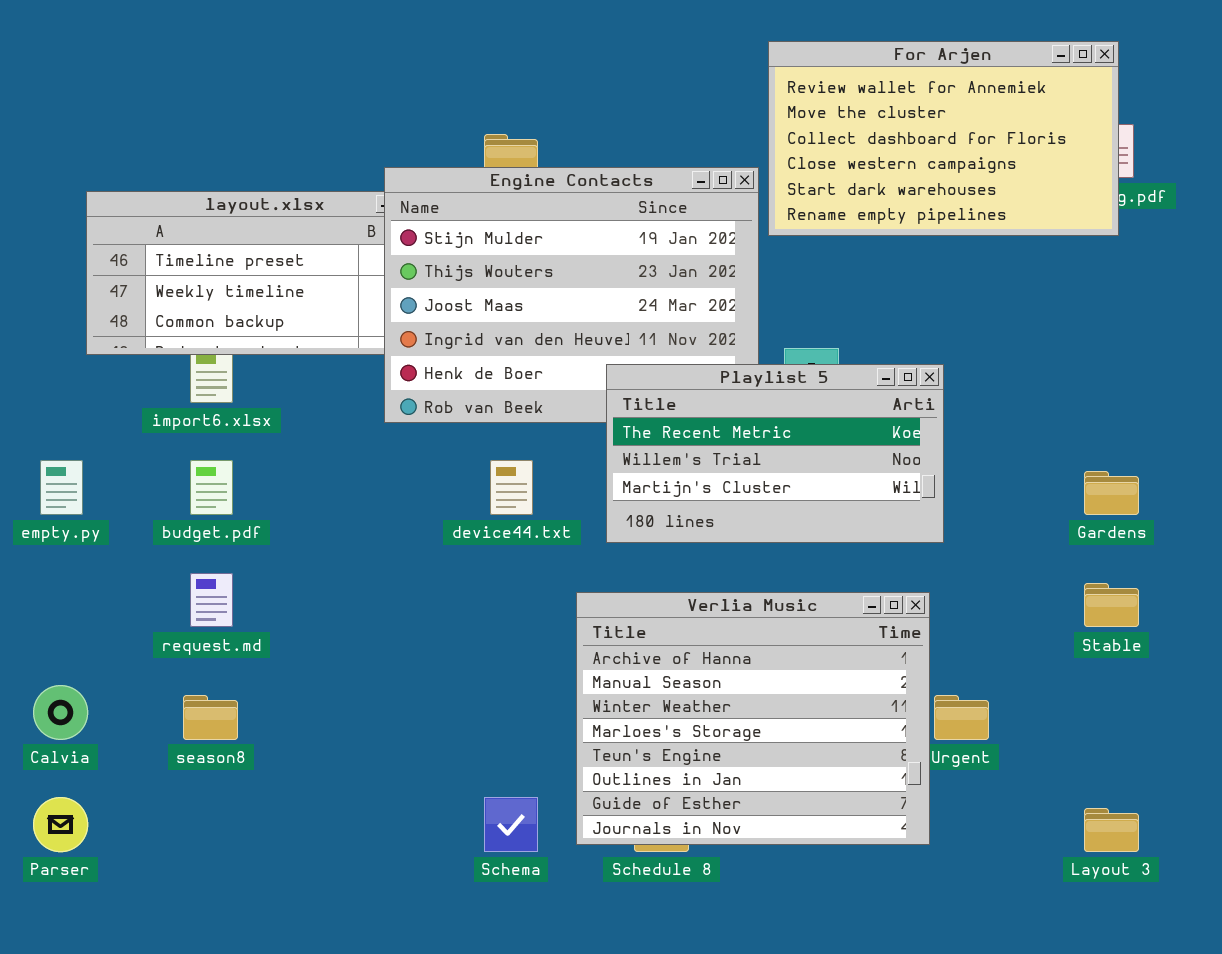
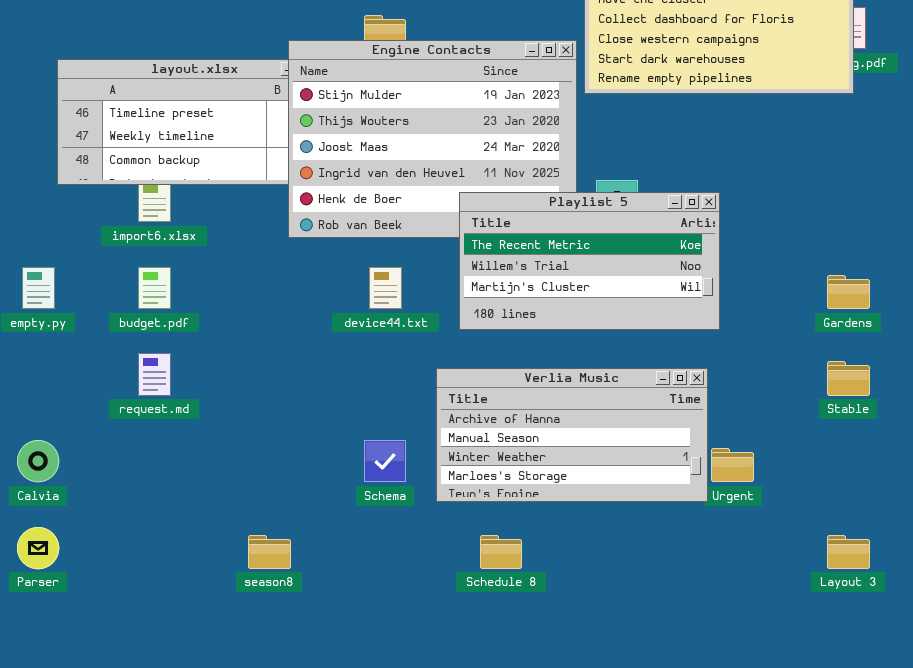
Verlia Music: [576,592,930,845] -> [436,368,708,502], resized
season8: [183,695,238,740] -> [248,535,291,569], moved
Schema: [484,797,538,852] -> [364,440,406,482], moved

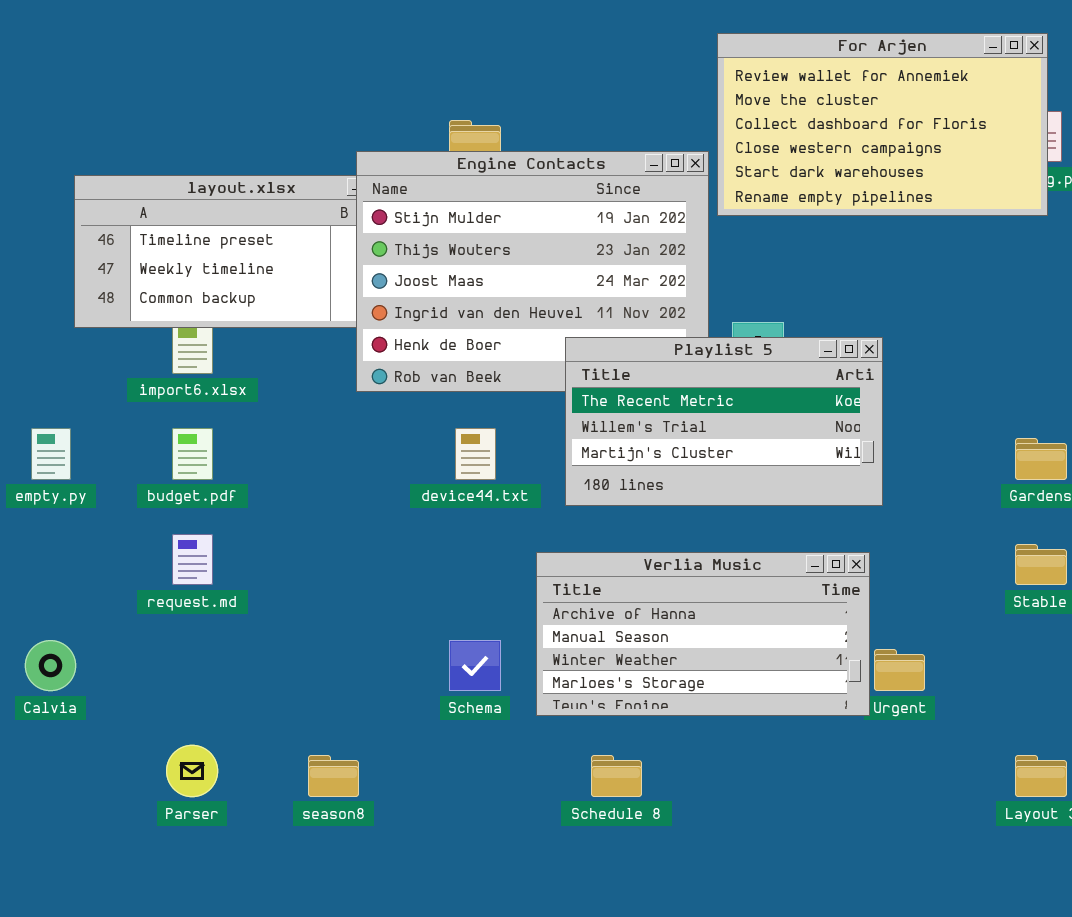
Parser: [17,527,59,569] -> [166,745,218,797], moved

